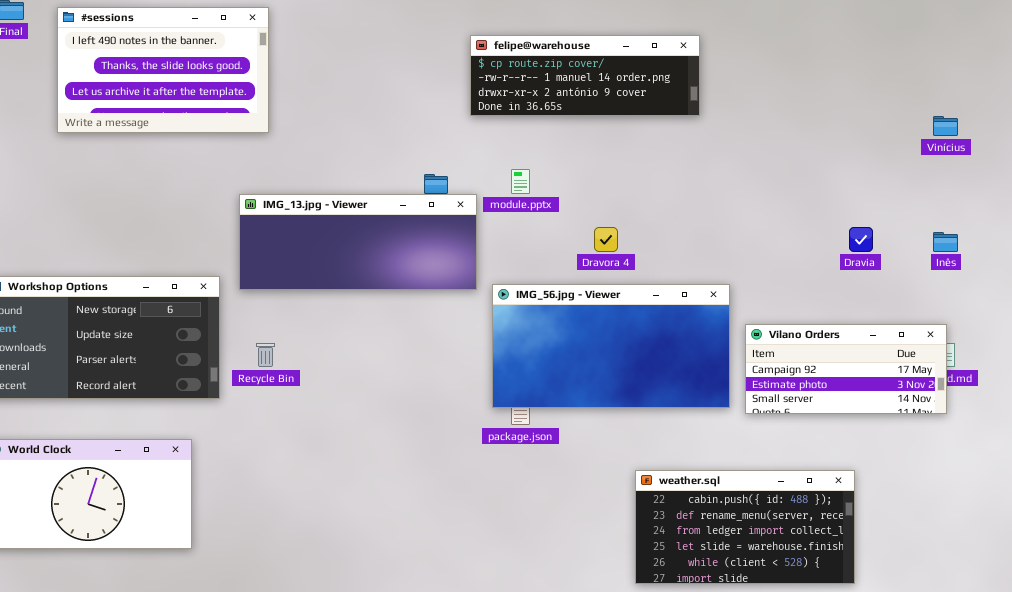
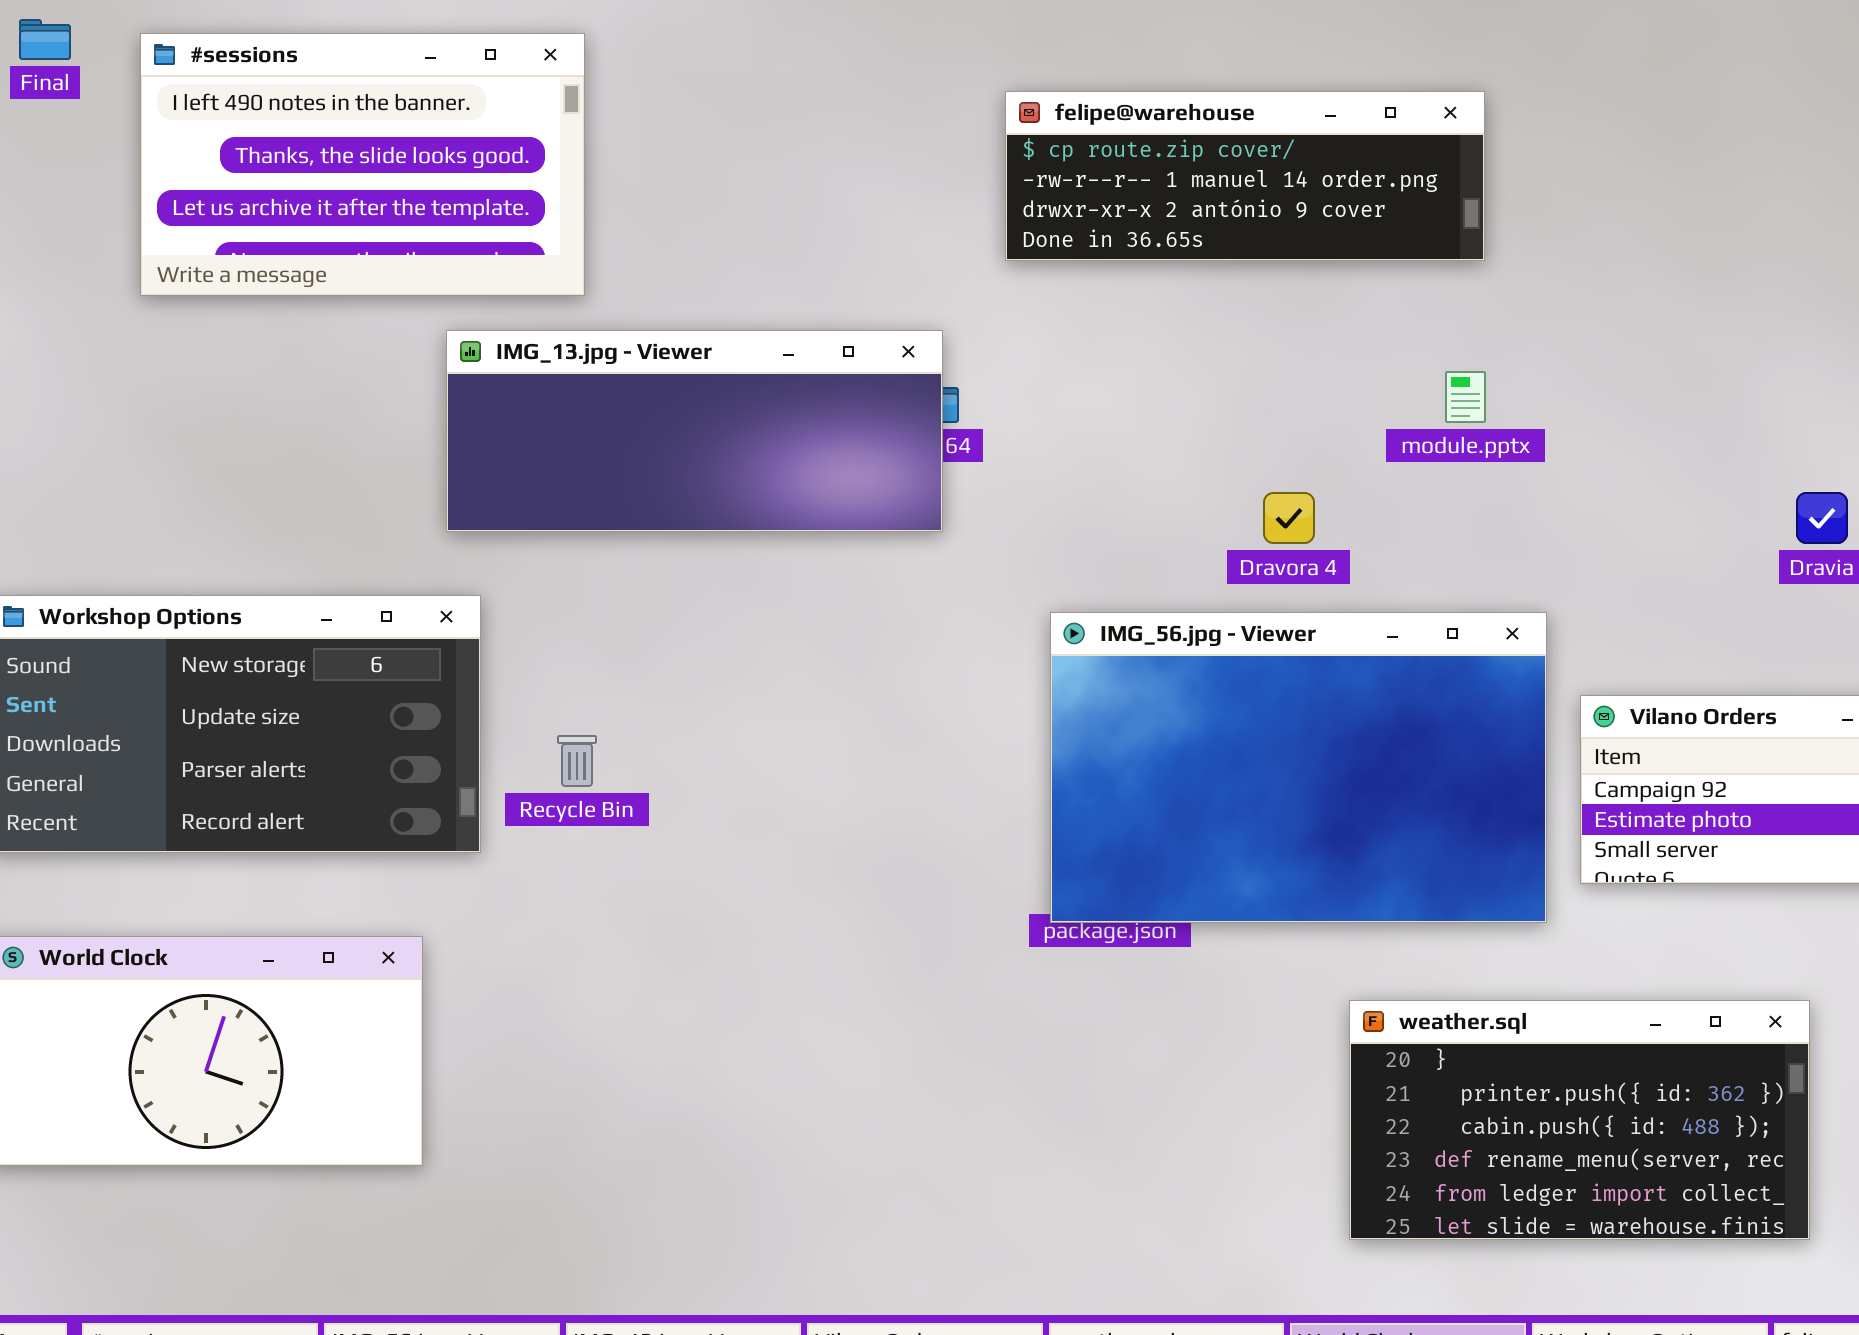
module.pptx: [511,169,530,194] -> [1445,371,1486,423], moved
IMG_13.jpg - Viewer: [239,194,477,290] -> [446,330,943,532], moved
IMG_56.jpg - Viewer: [492,284,730,408] -> [1050,612,1547,923], resized
weather.sql: [635,470,855,584] -> [1349,1000,1810,1240], scrolled up 2 rows

